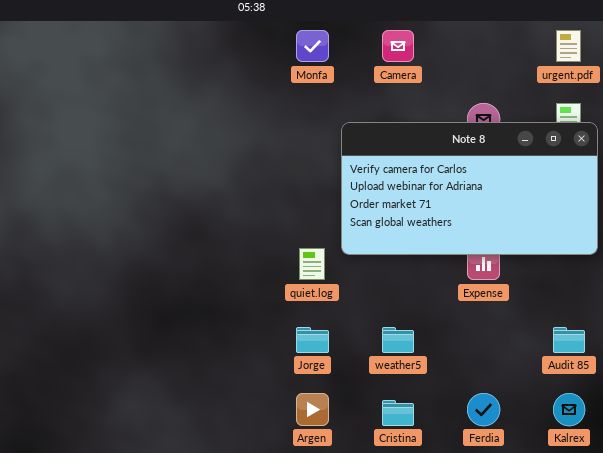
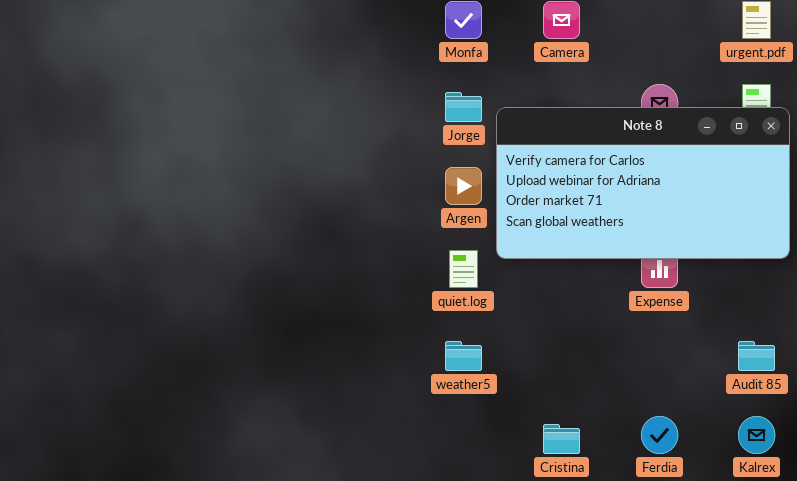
Jorge: [296,327,329,353] -> [445,92,482,122], moved
weather5: [382,327,414,353] -> [445,341,482,371], moved
Argen: [296,393,329,426] -> [445,167,482,205], moved

